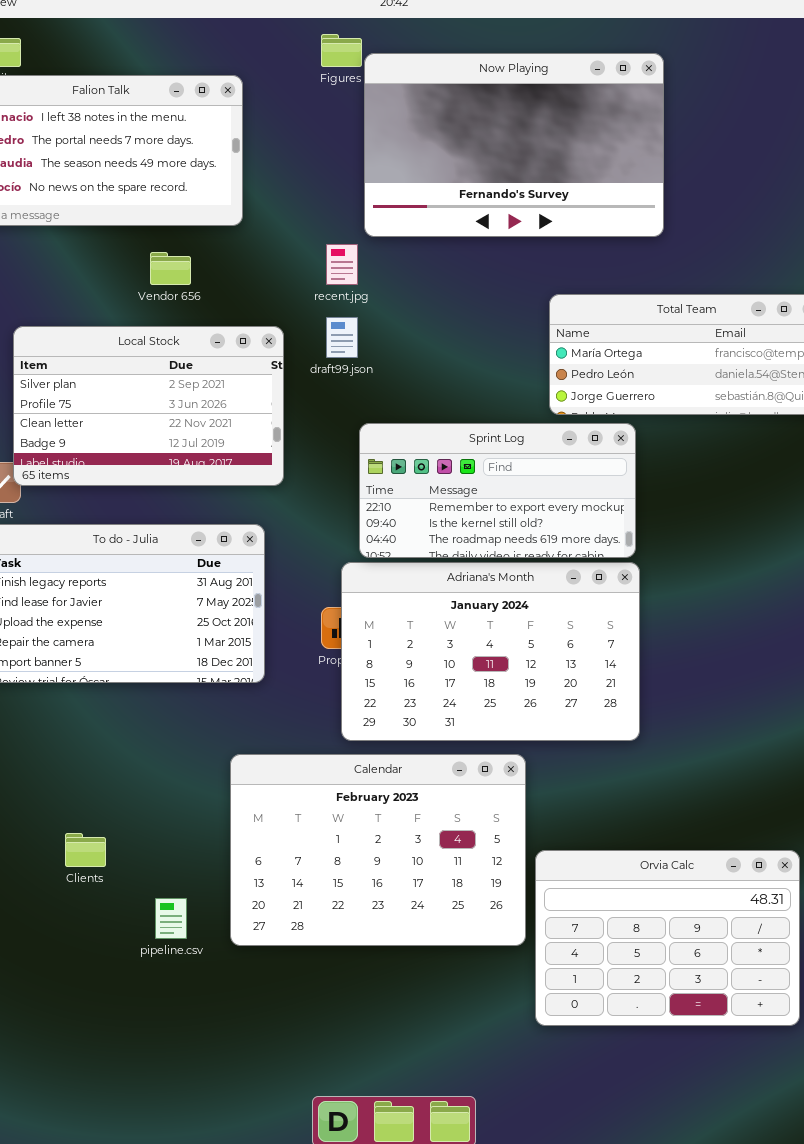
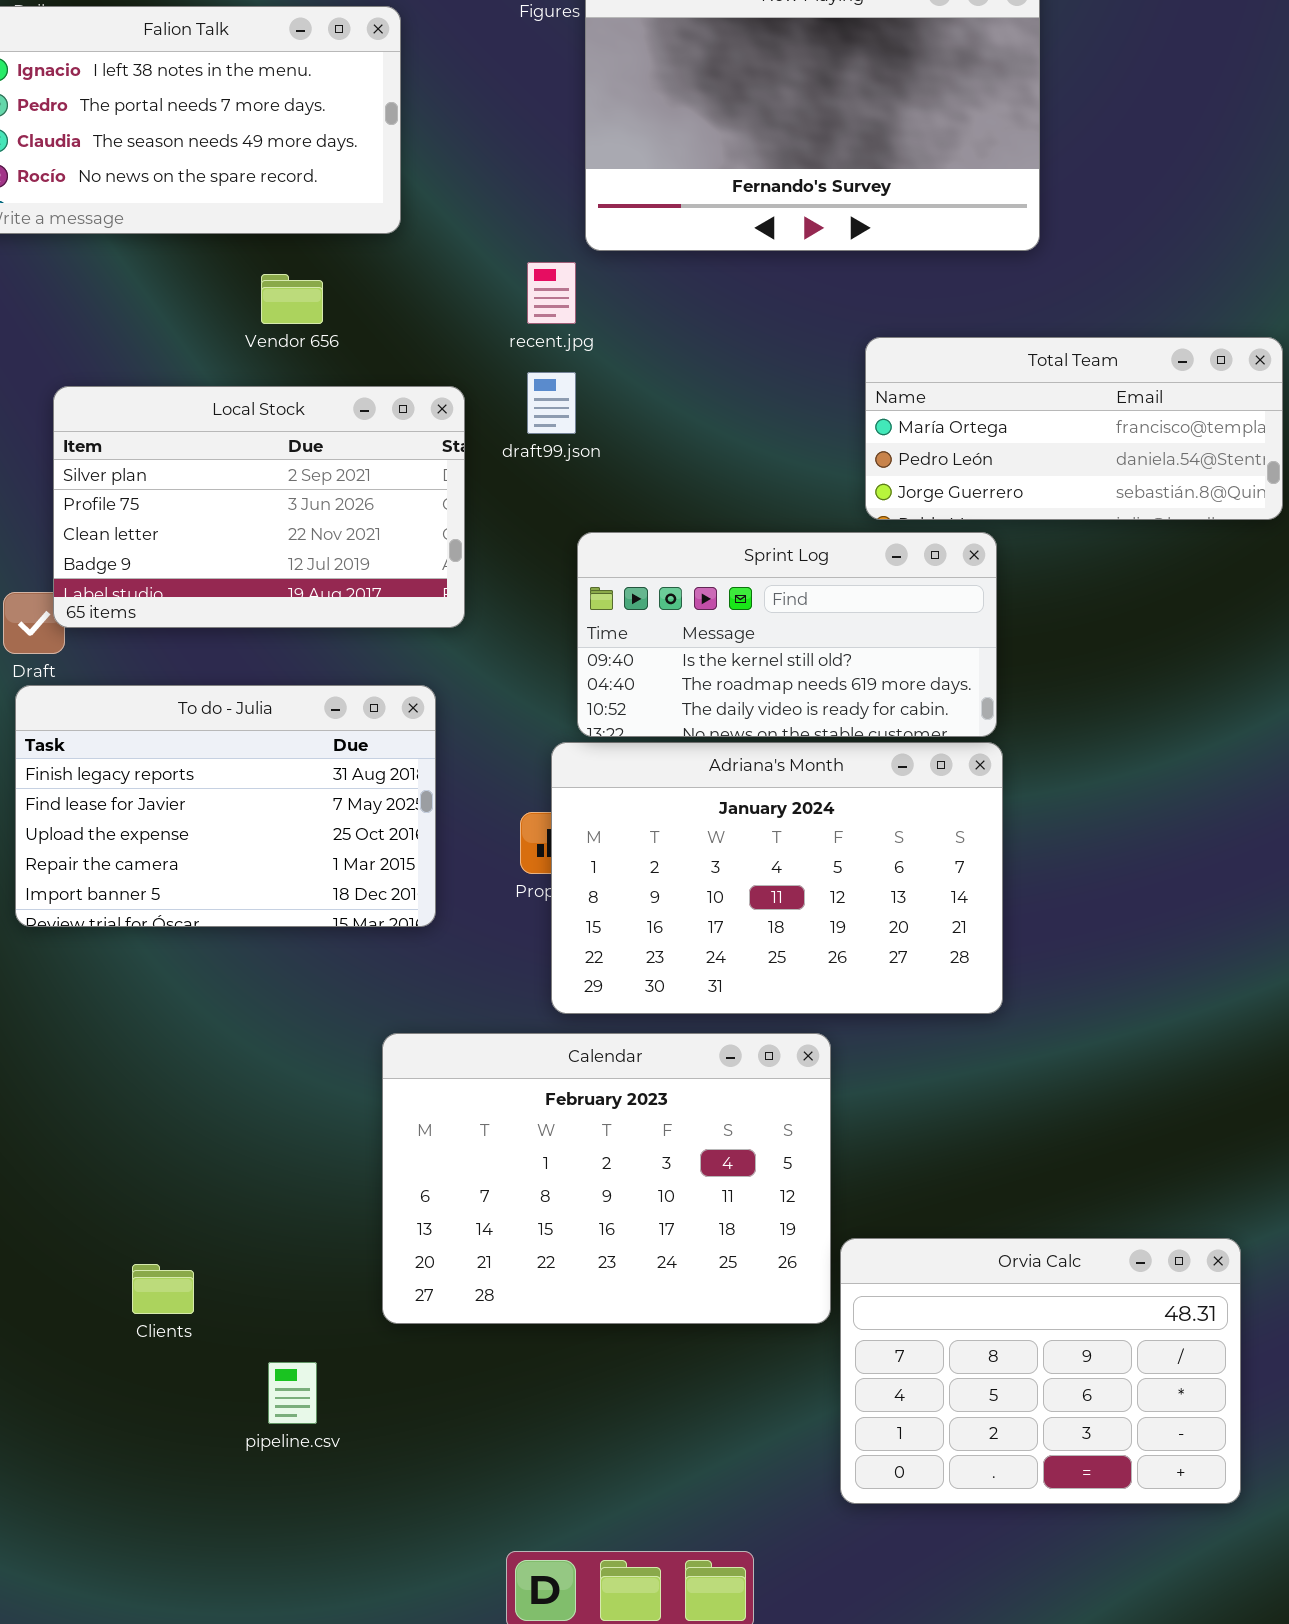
Sprint Log: [359,423,636,558] -> [577,532,997,737], scrolled down 1 row
Clients: [65,833,106,867] -> [132,1264,194,1314], moved
Orvia Calc: [535,850,800,1026] -> [840,1238,1241,1504], moved
pipeline.csv: [155,898,187,939] -> [268,1362,317,1424], moved

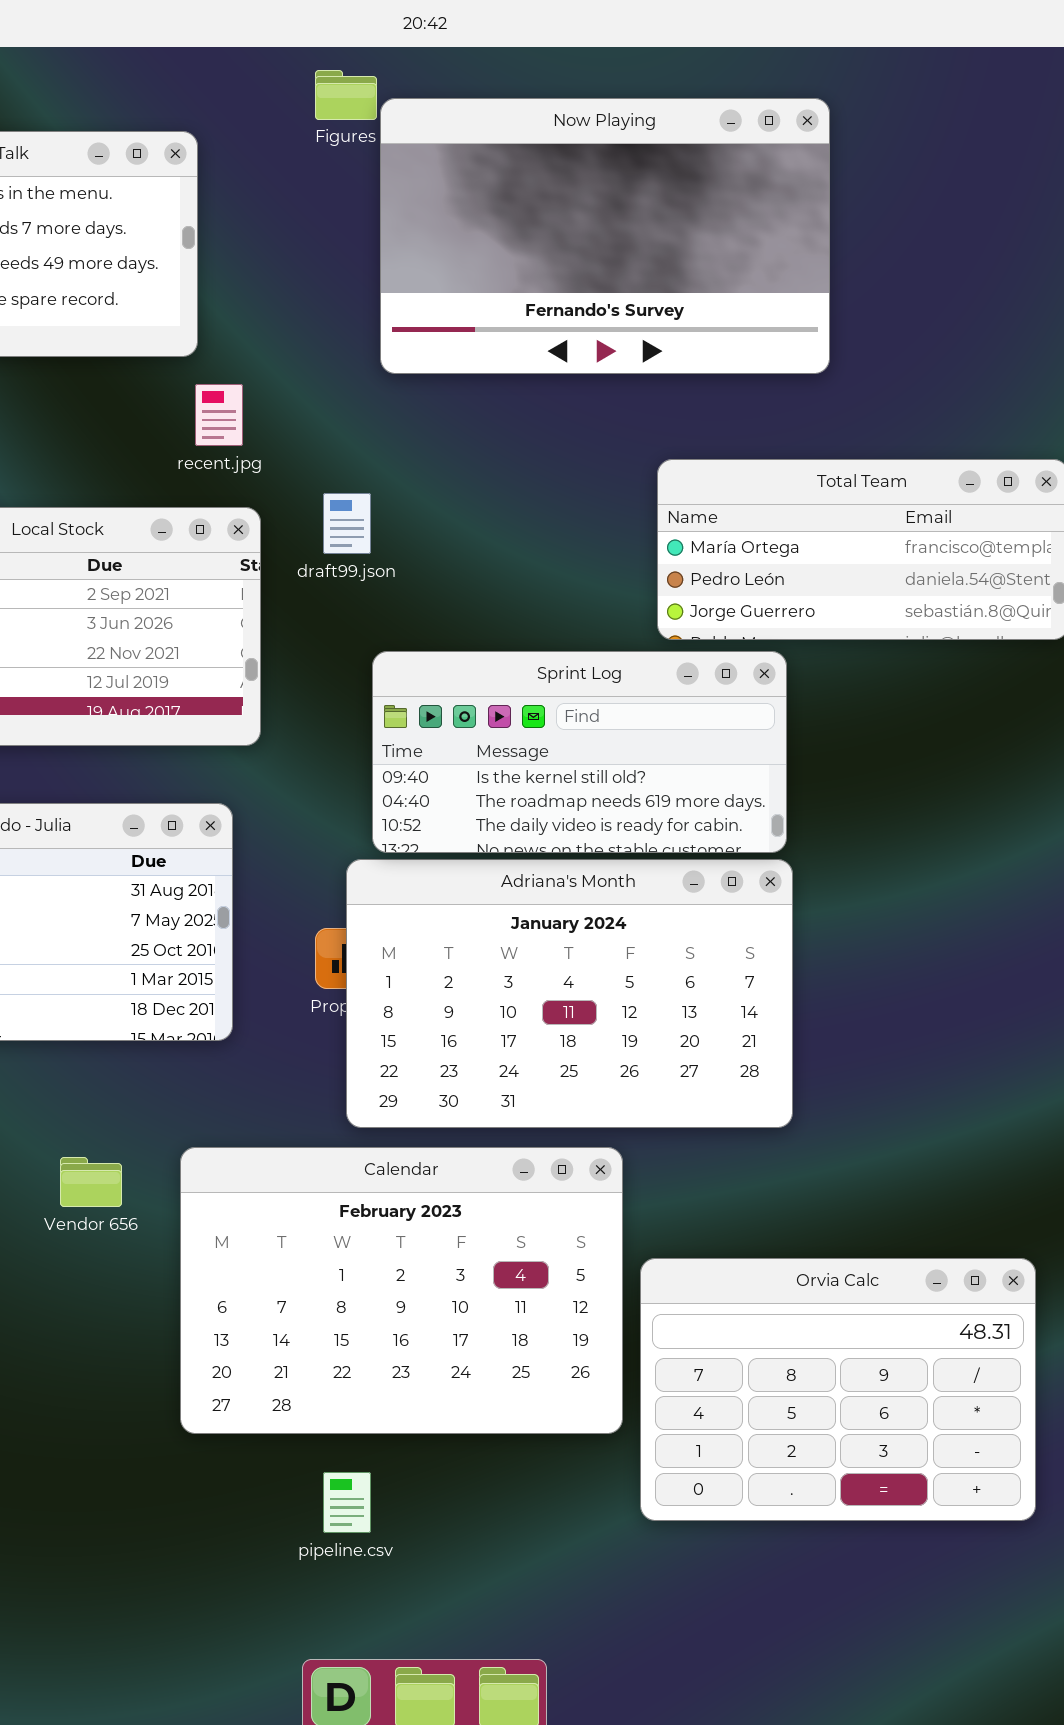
recent.jpg: [527,262,576,324] -> [195,384,243,446], moved
Vendor 656: [261,274,323,324] -> [60,1157,122,1207], moved
Orvia Calc: [840,1238,1241,1504] -> [640,1258,1036,1521], moved
pipeline.csv: [268,1362,317,1424] -> [323,1472,371,1533], moved

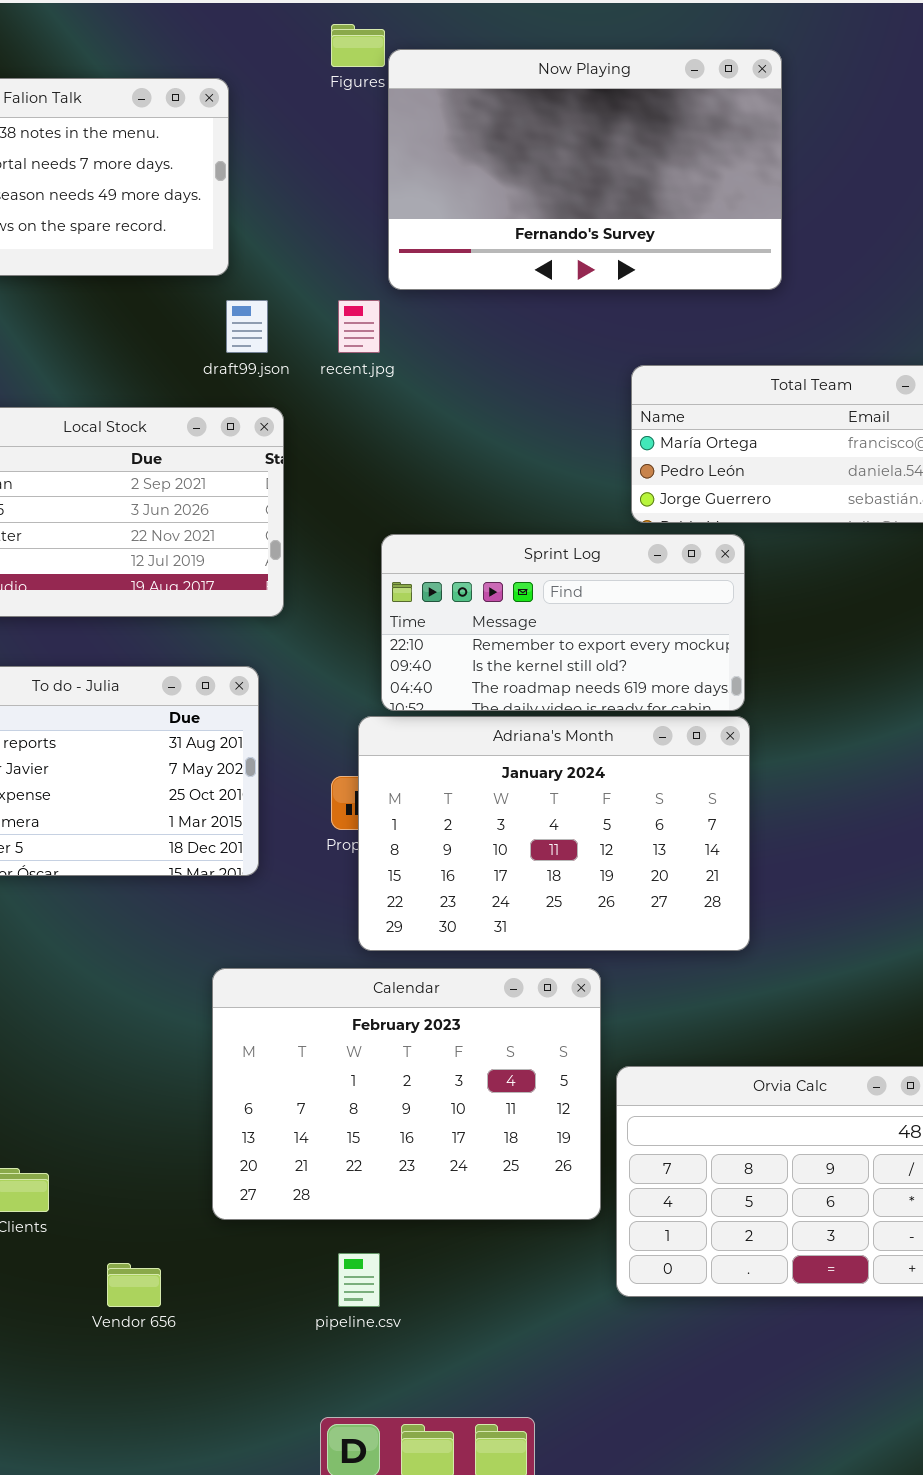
recent.jpg: [195,384,243,446] -> [338,300,380,353], moved
draft99.json: [323,493,371,554] -> [226,300,268,353], moved
Sprint Log: [372,651,787,853] -> [381,534,745,711], scrolled up 1 row
Vendor 656: [60,1157,122,1207] -> [107,1263,161,1307], moved

